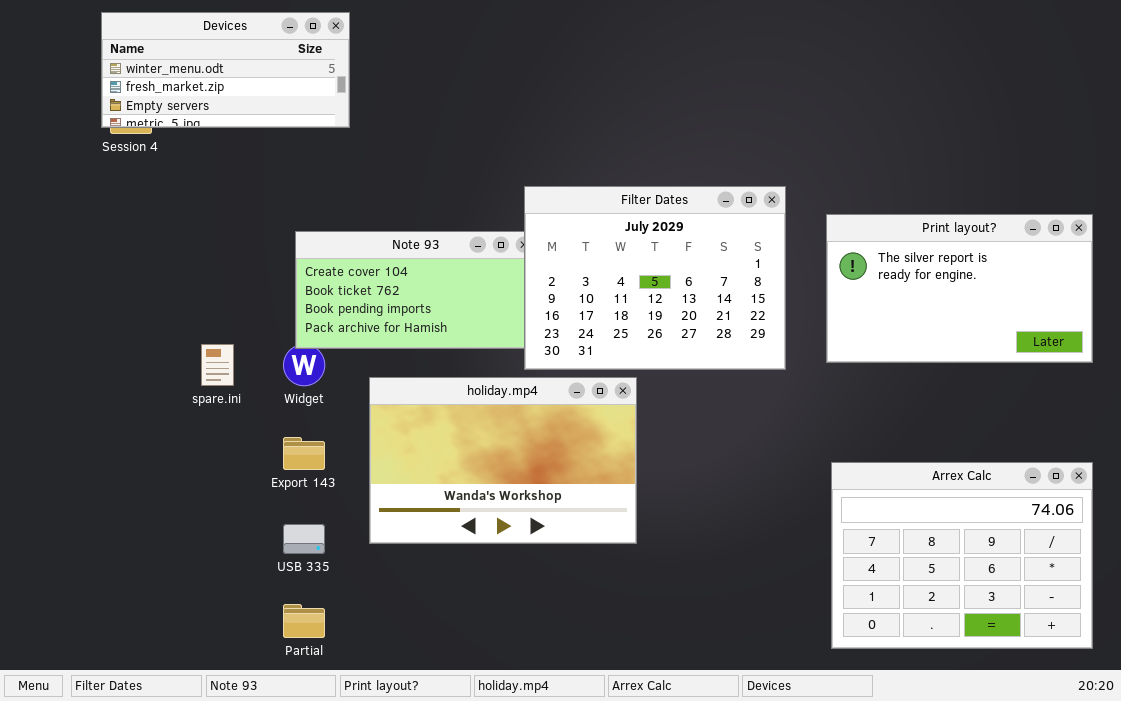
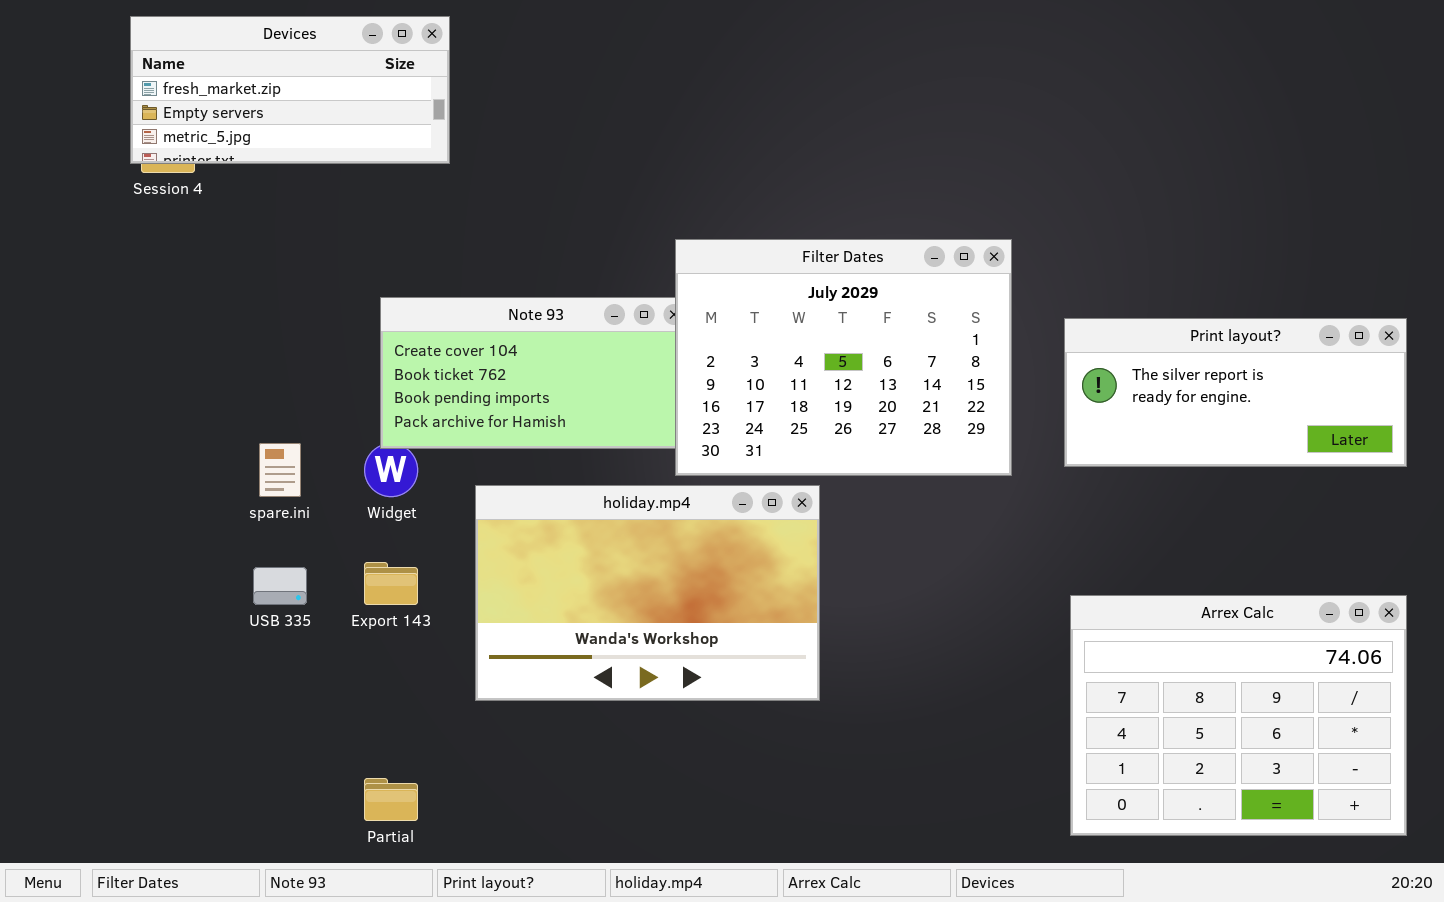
Devices: [101,12,350,128] -> [130,16,450,164], scrolled down 1 row
Print layout?: [826,214,1093,363] -> [1064,318,1407,467], resized
USB 335: [283,524,325,554] -> [253,567,307,605], moved

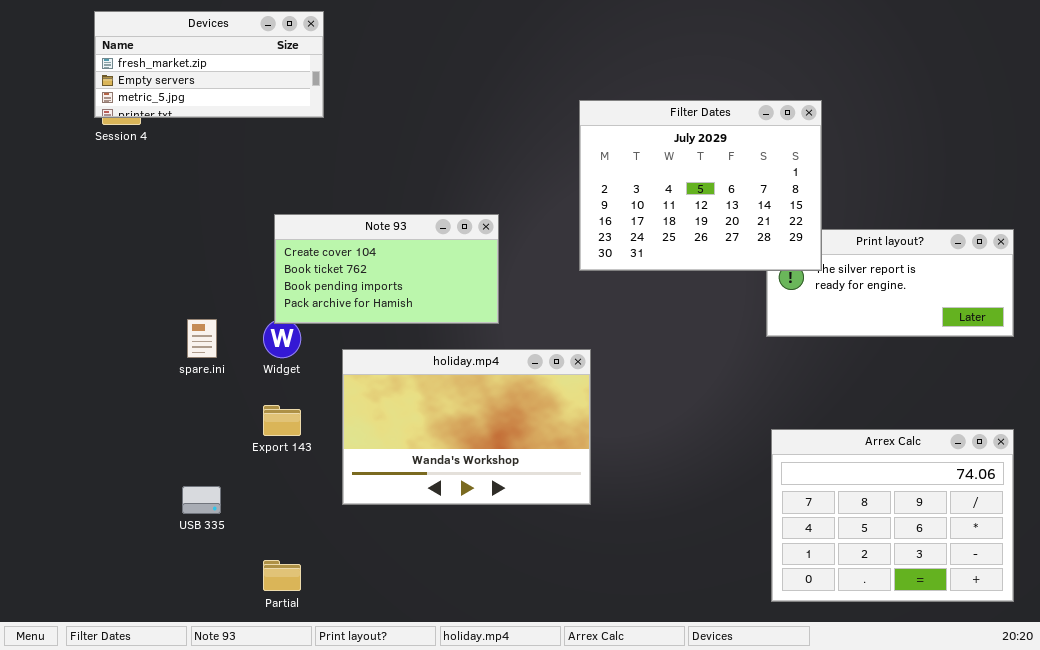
Filter Dates: [675,239,1012,476] -> [579,100,822,271], moved
USB 335: [253,567,307,605] -> [182,486,221,514], moved

